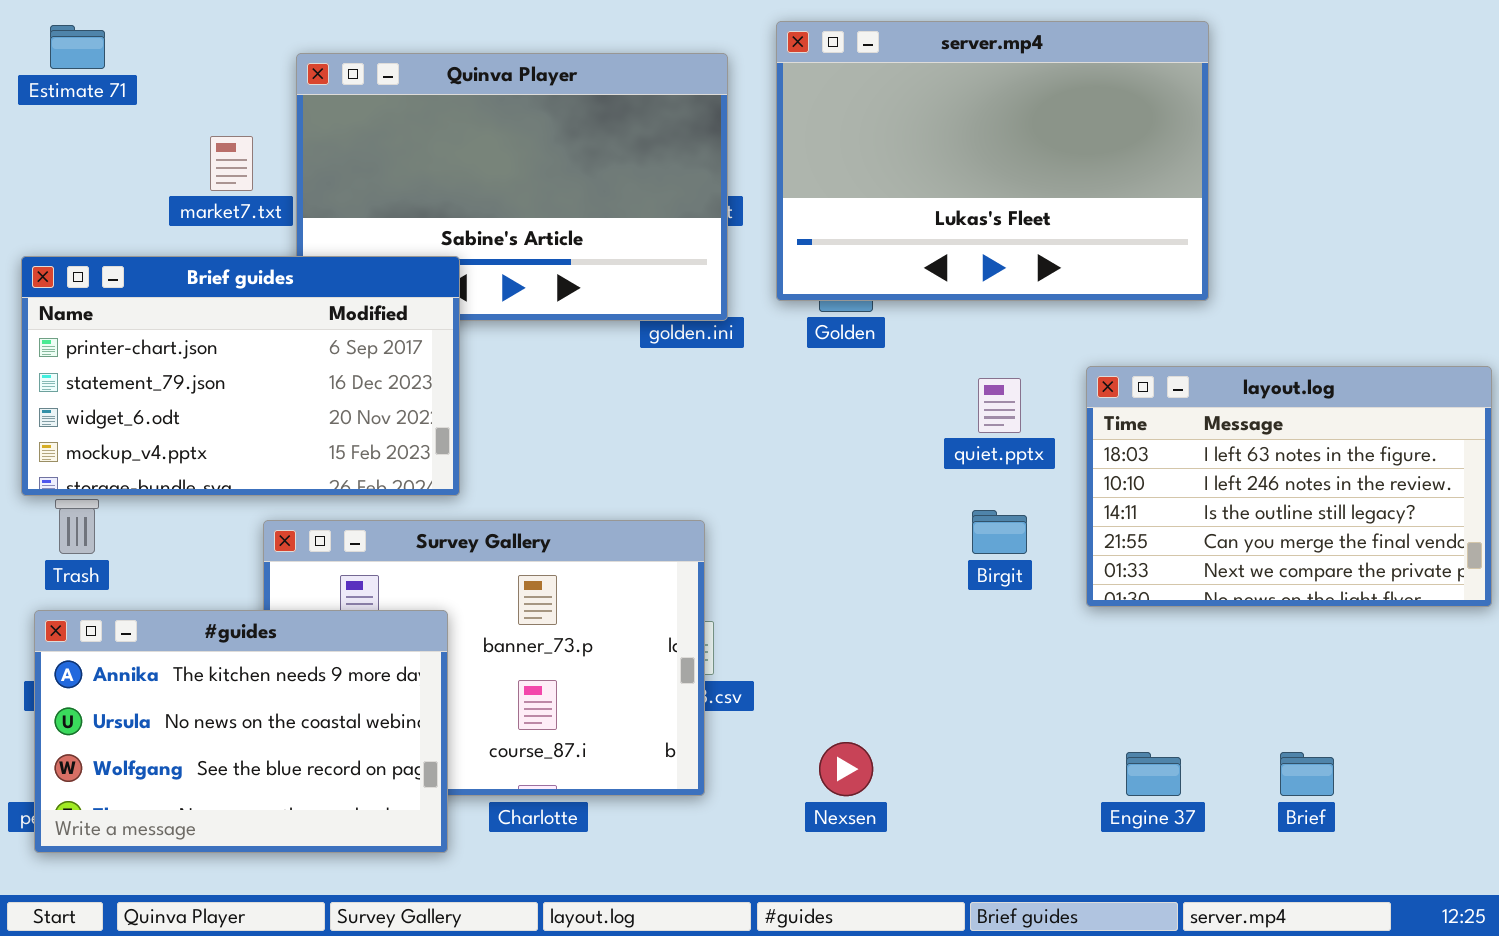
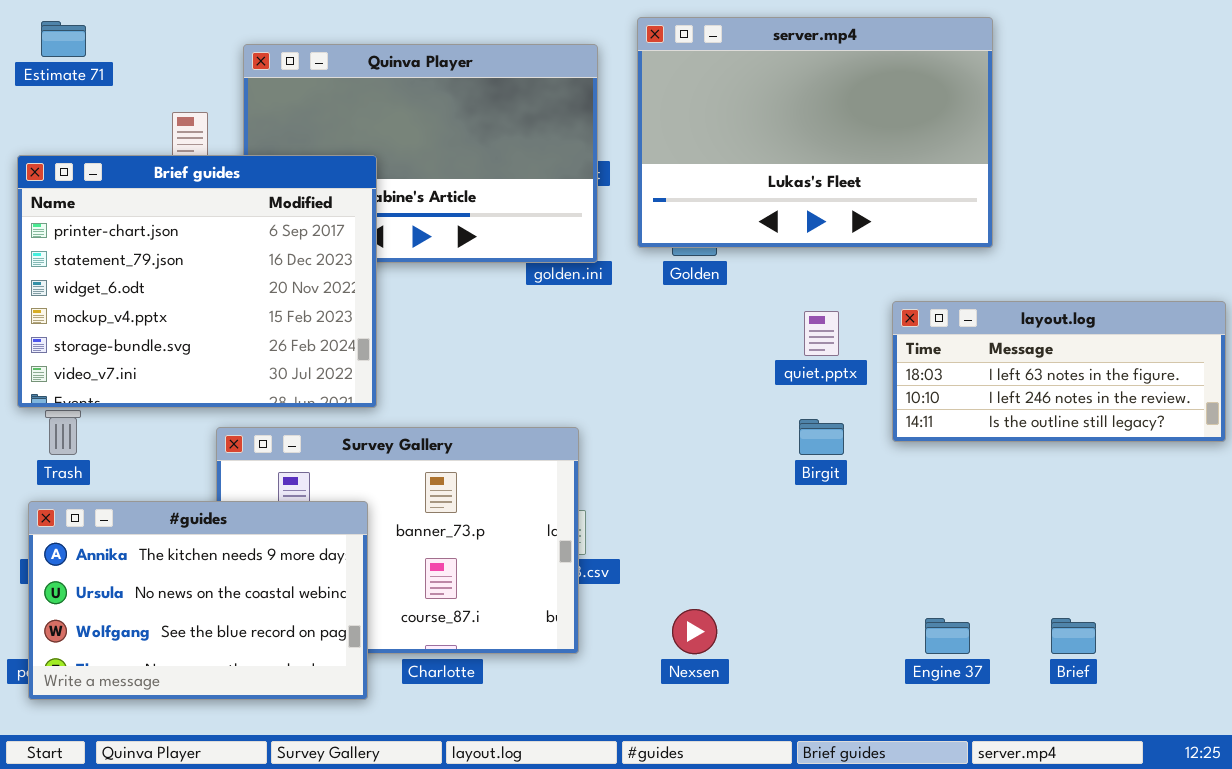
Brief guides: [21,256,460,496] -> [17,155,377,408], resized
layout.log: [1086,366,1492,607] -> [892,301,1226,442], resized

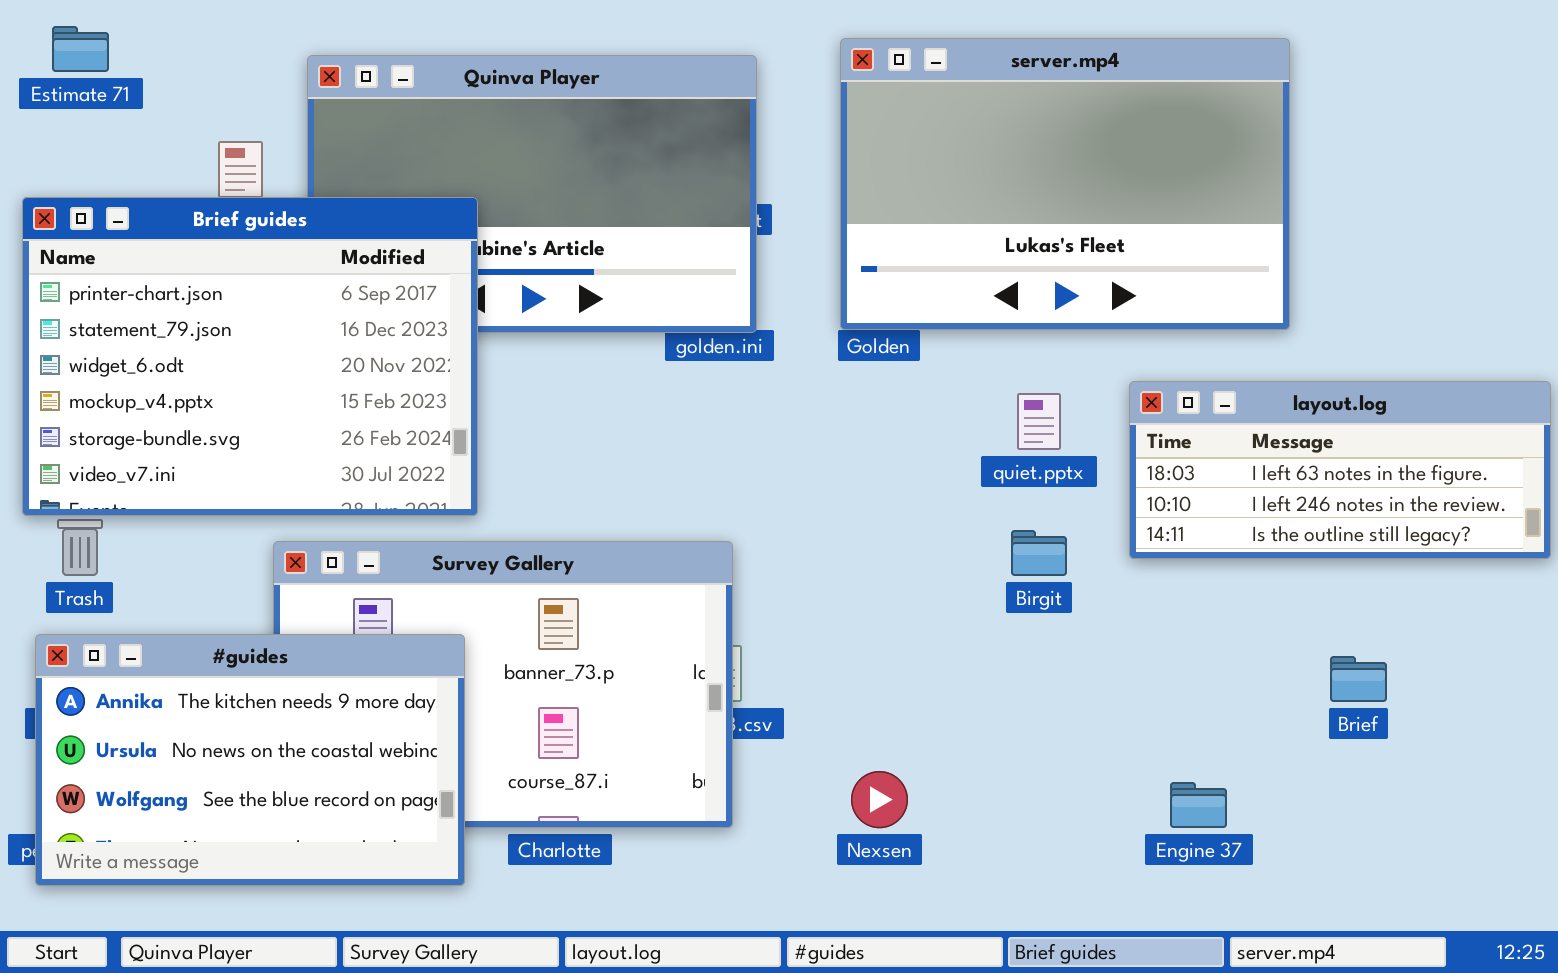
server.mp4: [637,17,993,248] -> [840,38,1290,330], moved
Brief: [1051,618,1096,654] -> [1330,656,1387,702], moved

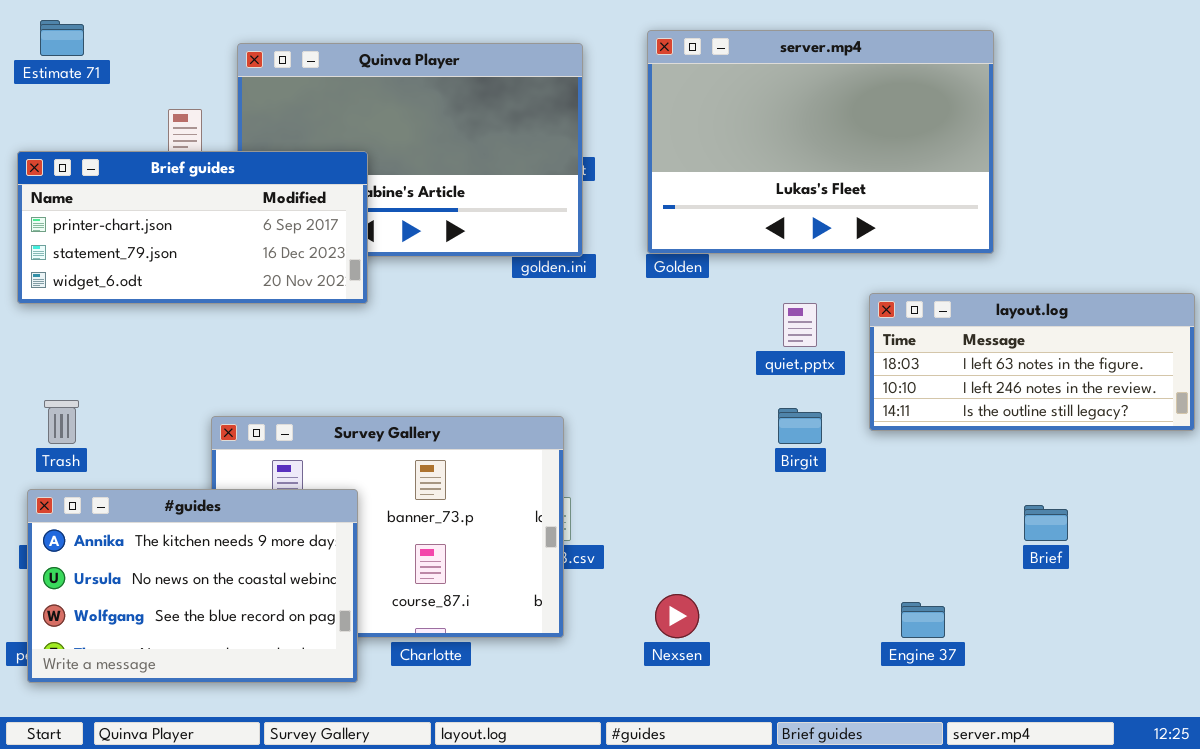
Brief guides: [22,197,478,516] -> [17,151,368,304], resized

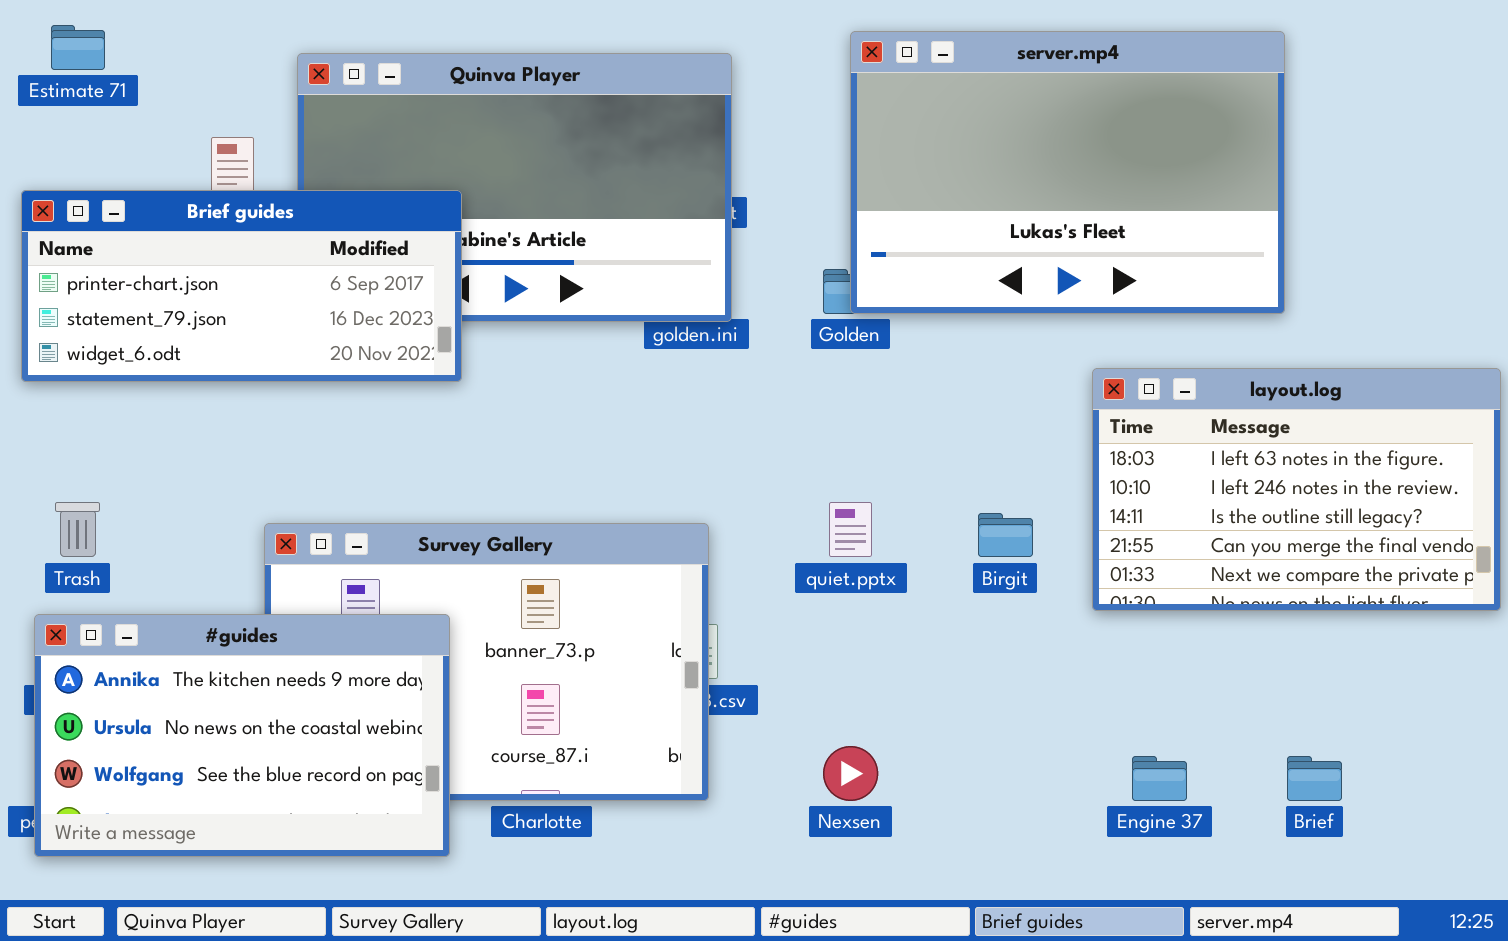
server.mp4: [647,30,994,254] -> [850,31,1285,314], moved
layout.log: [869,293,1195,431] -> [1092,368,1501,611], resized
quiet.pptx: [783,303,817,347] -> [829,502,872,557], moved
Brief: [1024,505,1068,541] -> [1287,756,1342,801], moved

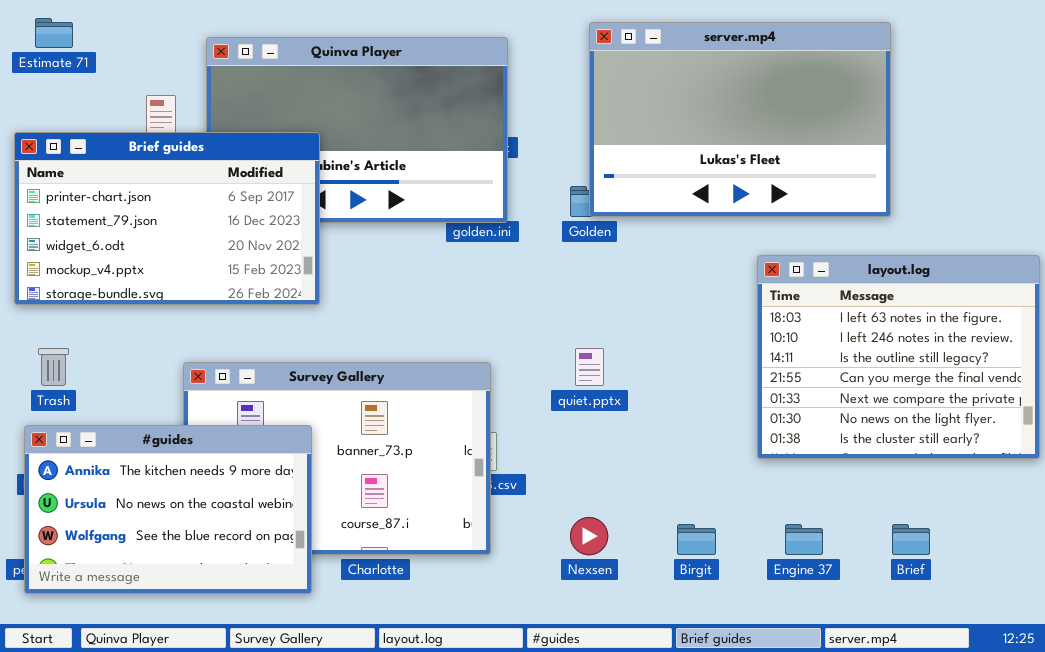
Brief guides: [21,190,462,382] -> [14,132,320,305], resized
layout.log: [1092,368,1501,611] -> [757,255,1040,459], resized
Birgit: [978,513,1033,557] -> [677,524,716,555], moved

